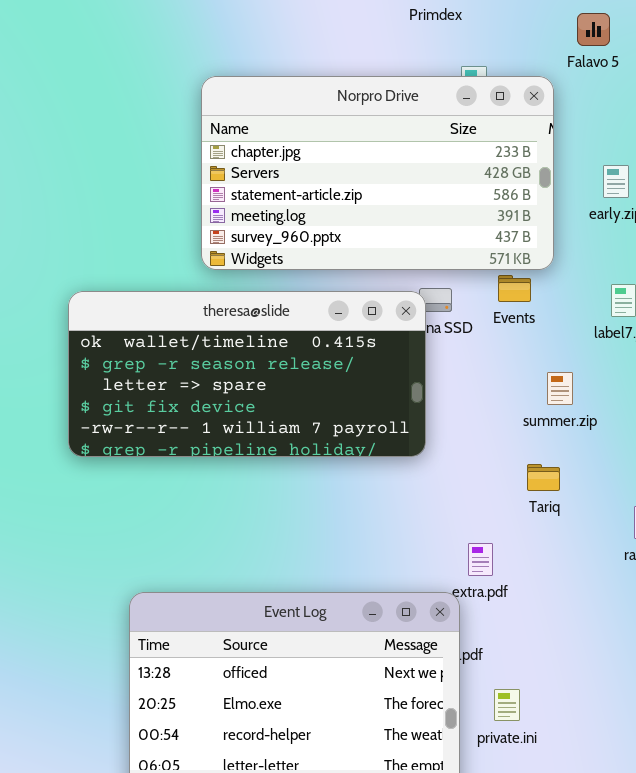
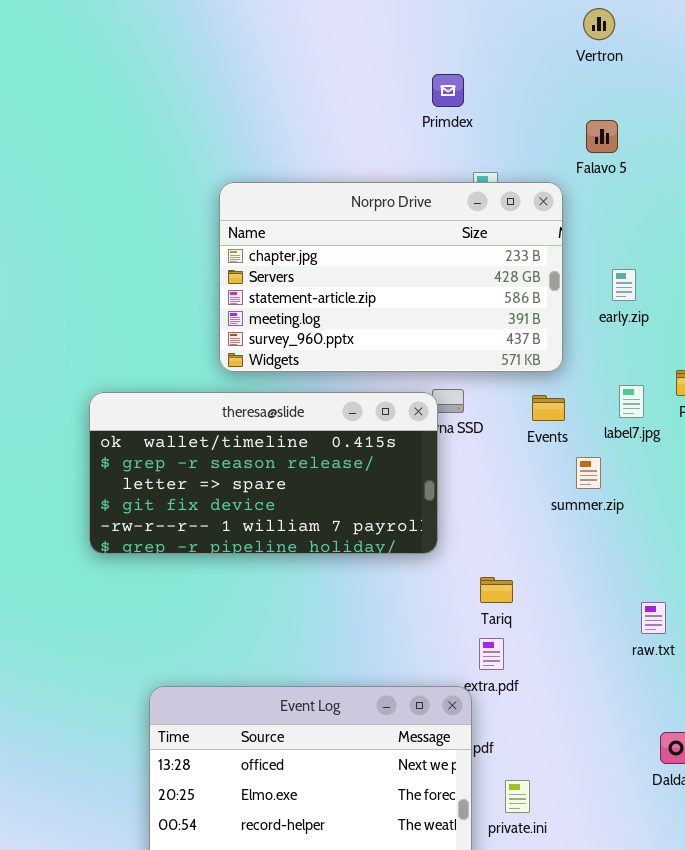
Events: [498,275,531,302] -> [532,395,565,421], moved
summer.zip: [547,372,573,405] -> [576,457,601,489], moved
Tariq: [527,464,560,491] -> [480,577,513,603], moved

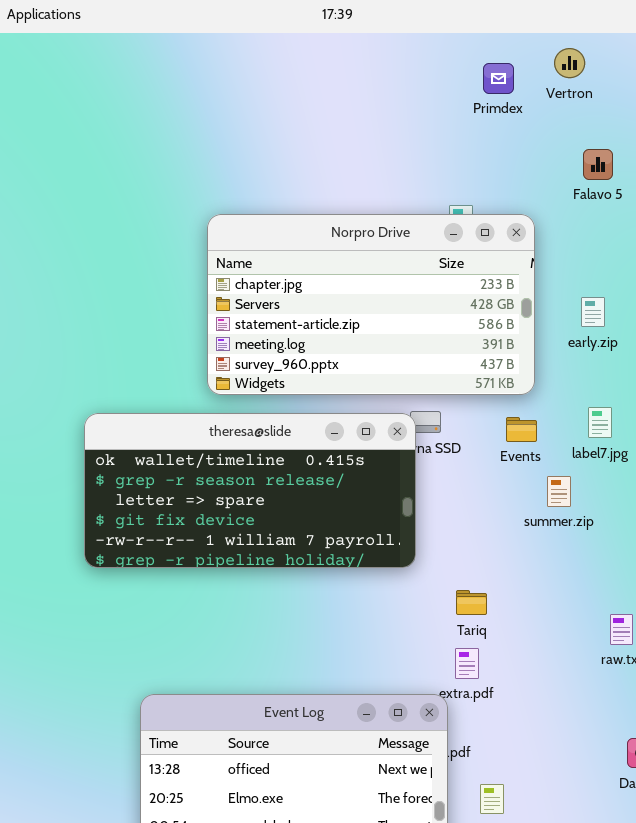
Primdex: [432,74,464,107] -> [483,63,514,94], moved
Falavo 5: [586,120,618,153] -> [583,149,613,180], moved

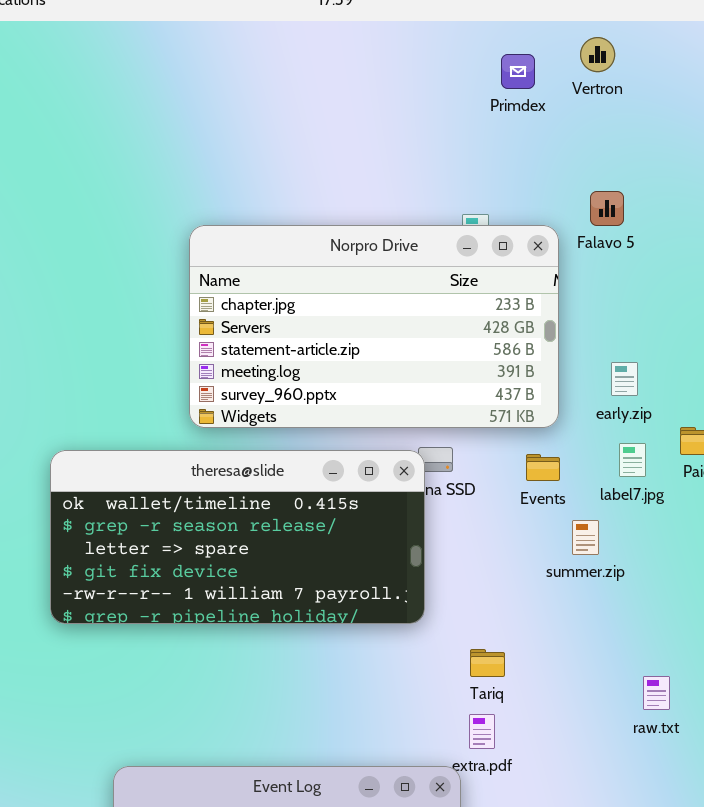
Falavo 5: [583,149,613,180] -> [590,191,624,226], moved
early.zip: [581,297,605,327] -> [611,362,638,396], moved

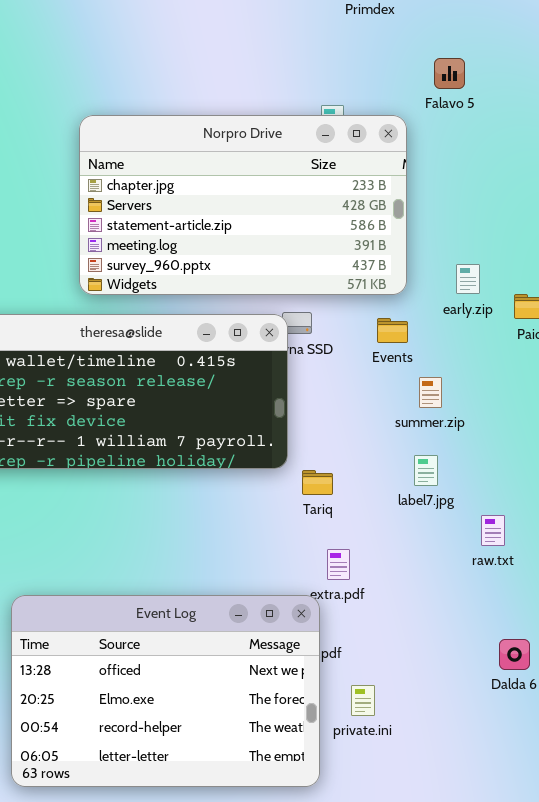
Falavo 5: [590,191,624,226] -> [434,58,465,89], moved
early.zip: [611,362,638,396] -> [456,264,480,294], moved
label7.jpg: [619,443,646,477] -> [414,455,438,486], moved
Tariq: [470,649,505,677] -> [302,470,333,495], moved

